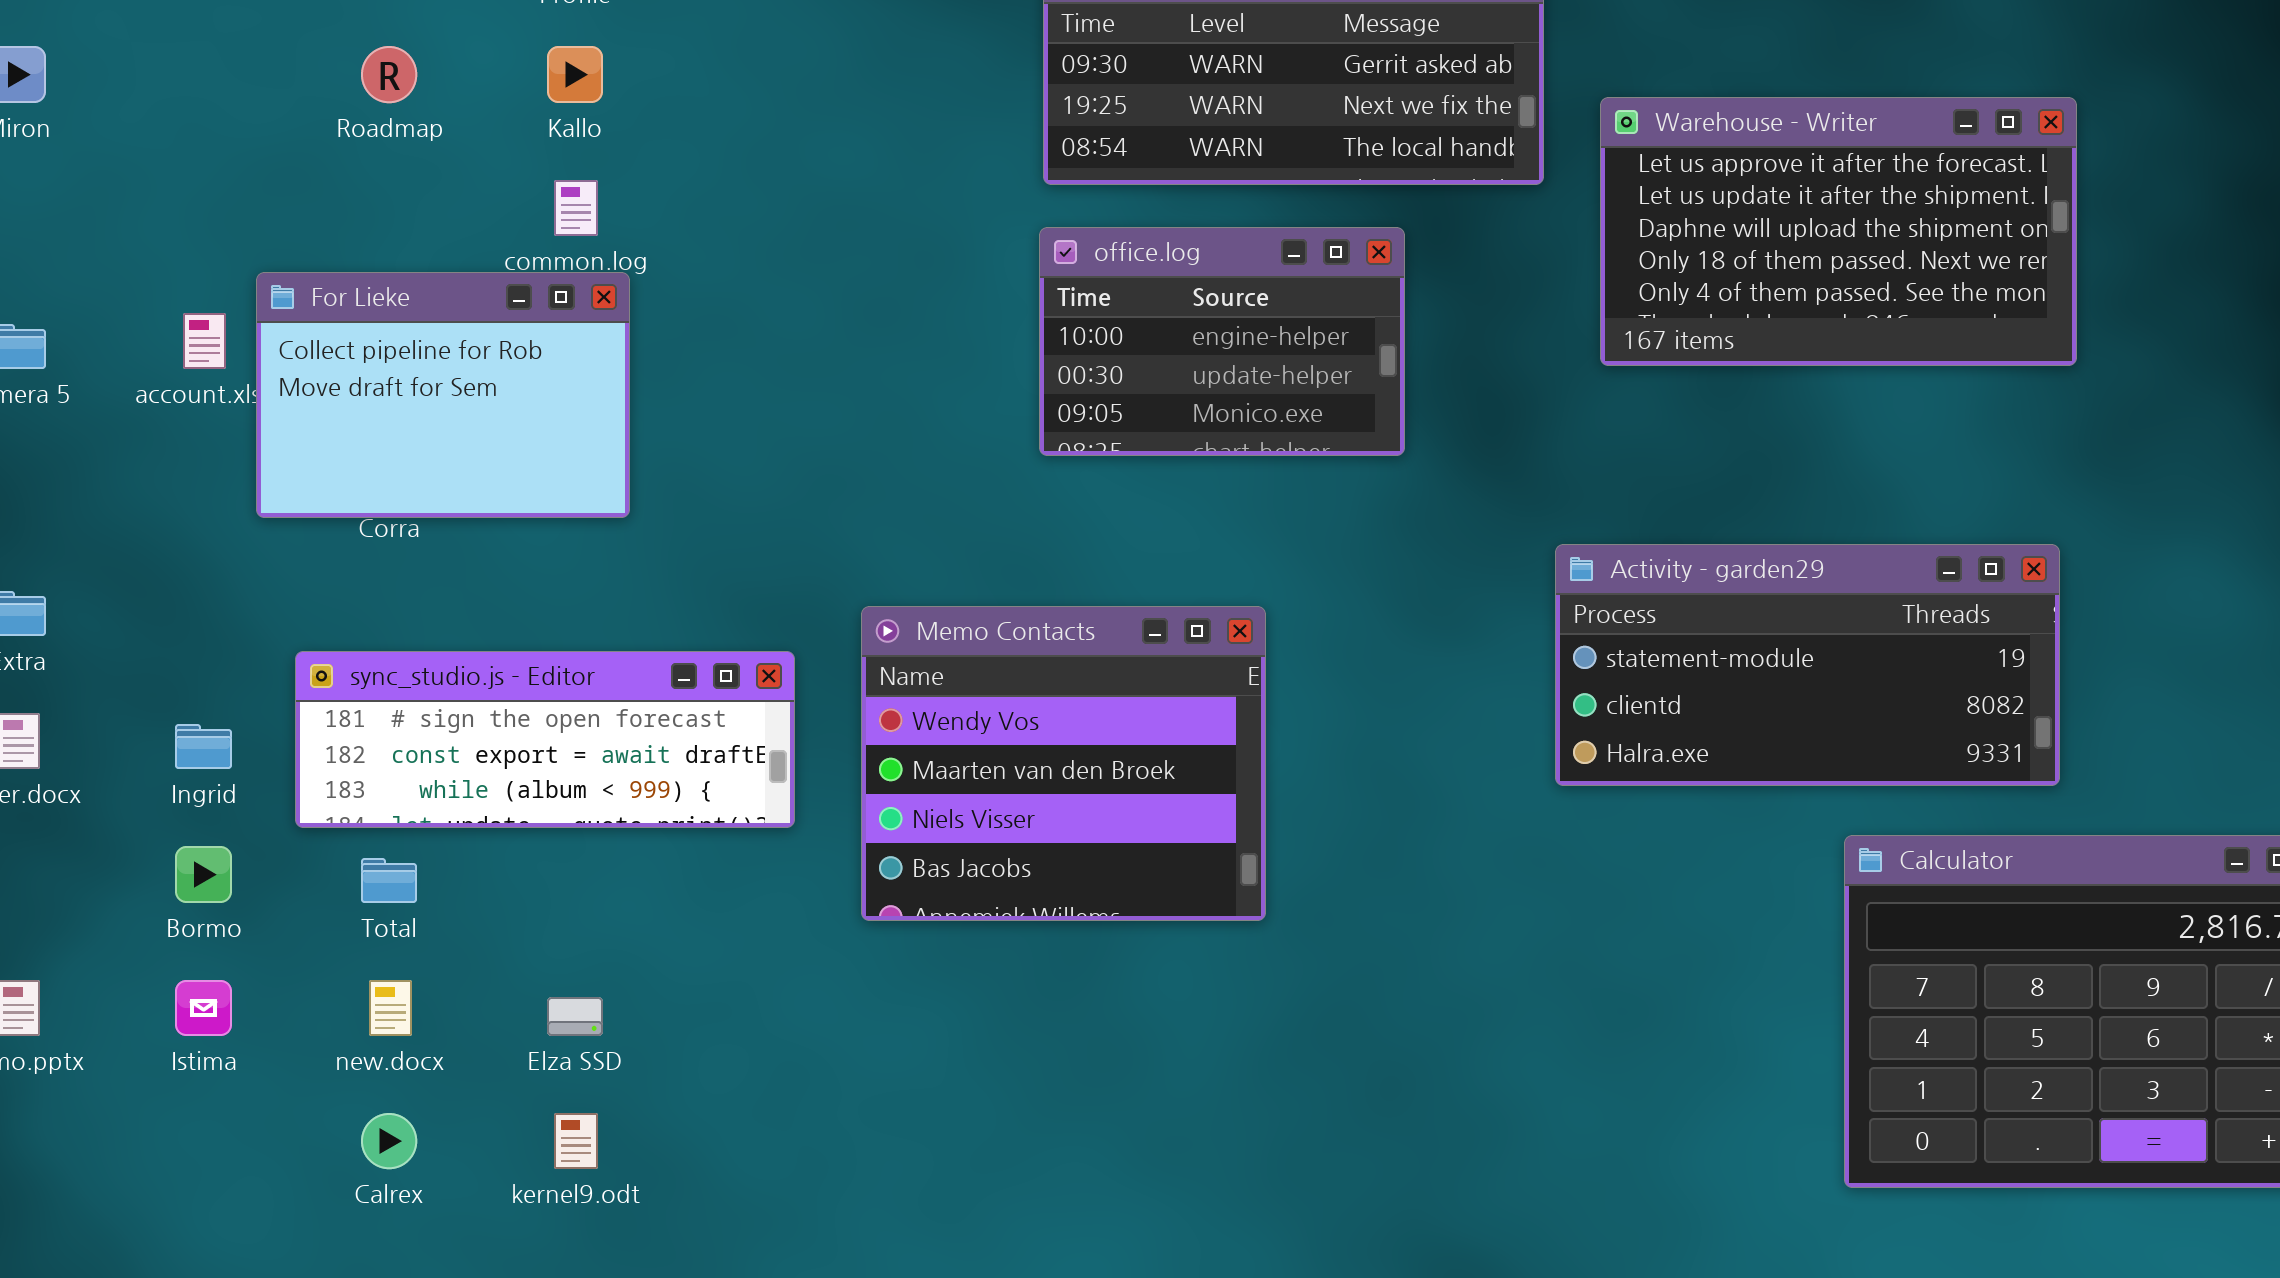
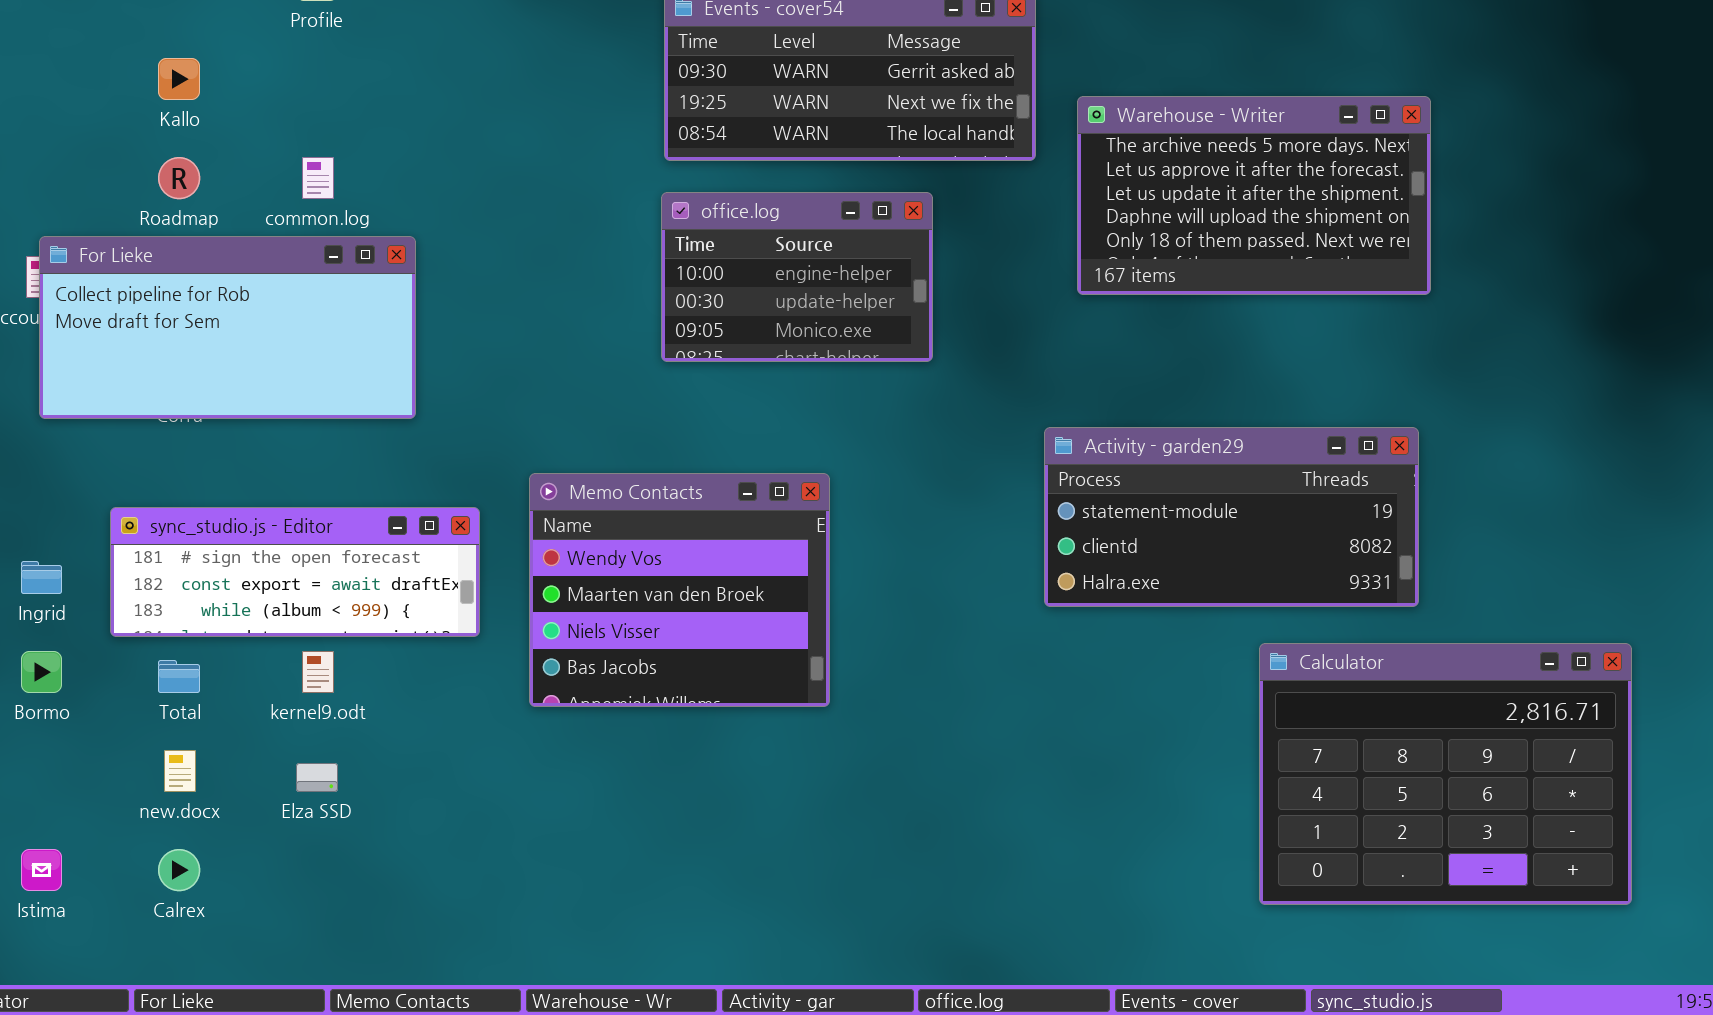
Roadmap: [361,46,417,103] -> [158,157,200,199], moved
Kallo: [547,46,603,103] -> [158,58,200,100], moved
Warehouse - Writer: [1600,97,2077,366] -> [1077,96,1431,295], scrolled up 1 row
For Lieke: [256,272,630,518] -> [39,236,416,419], moved, resized
Istima: [175,980,232,1036] -> [21,849,62,891], moved
kernel9.odt: [554,1113,598,1169] -> [302,651,334,693], moved

